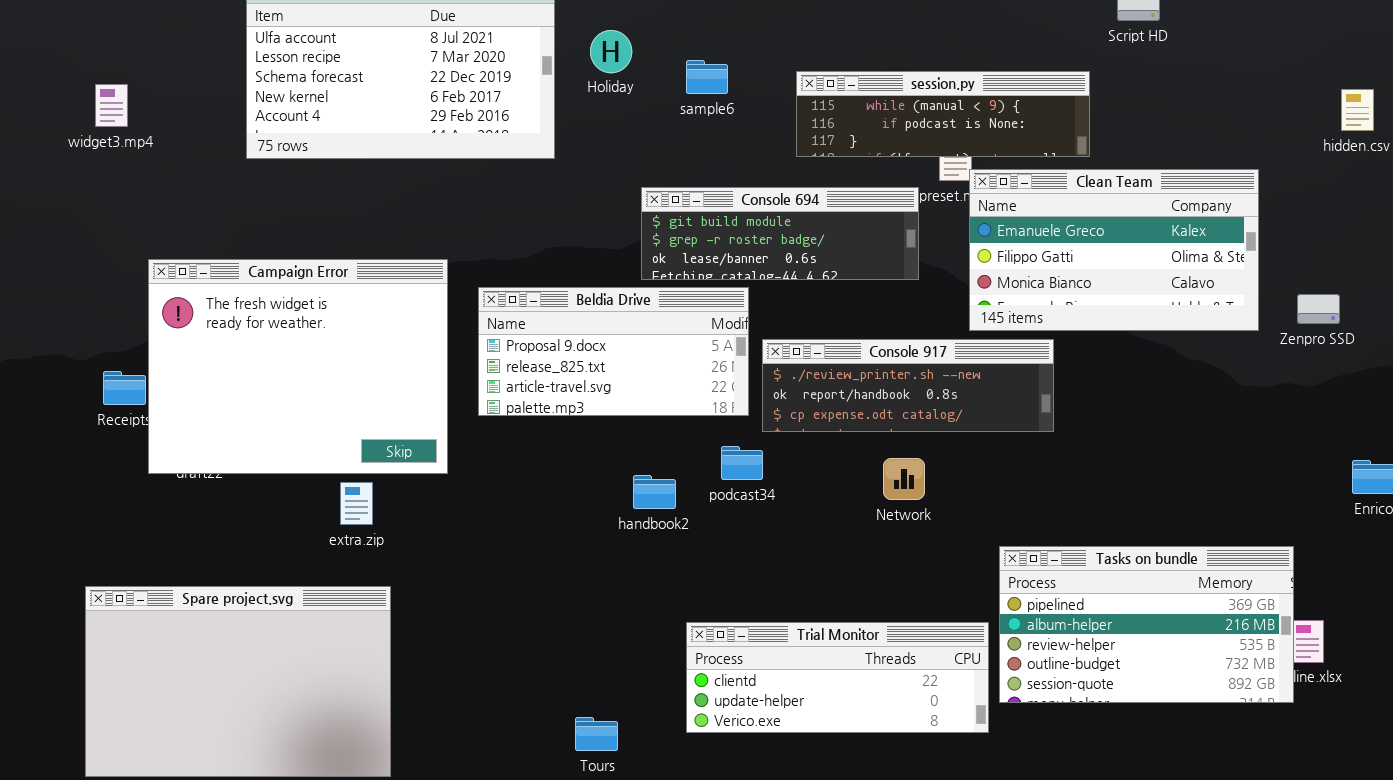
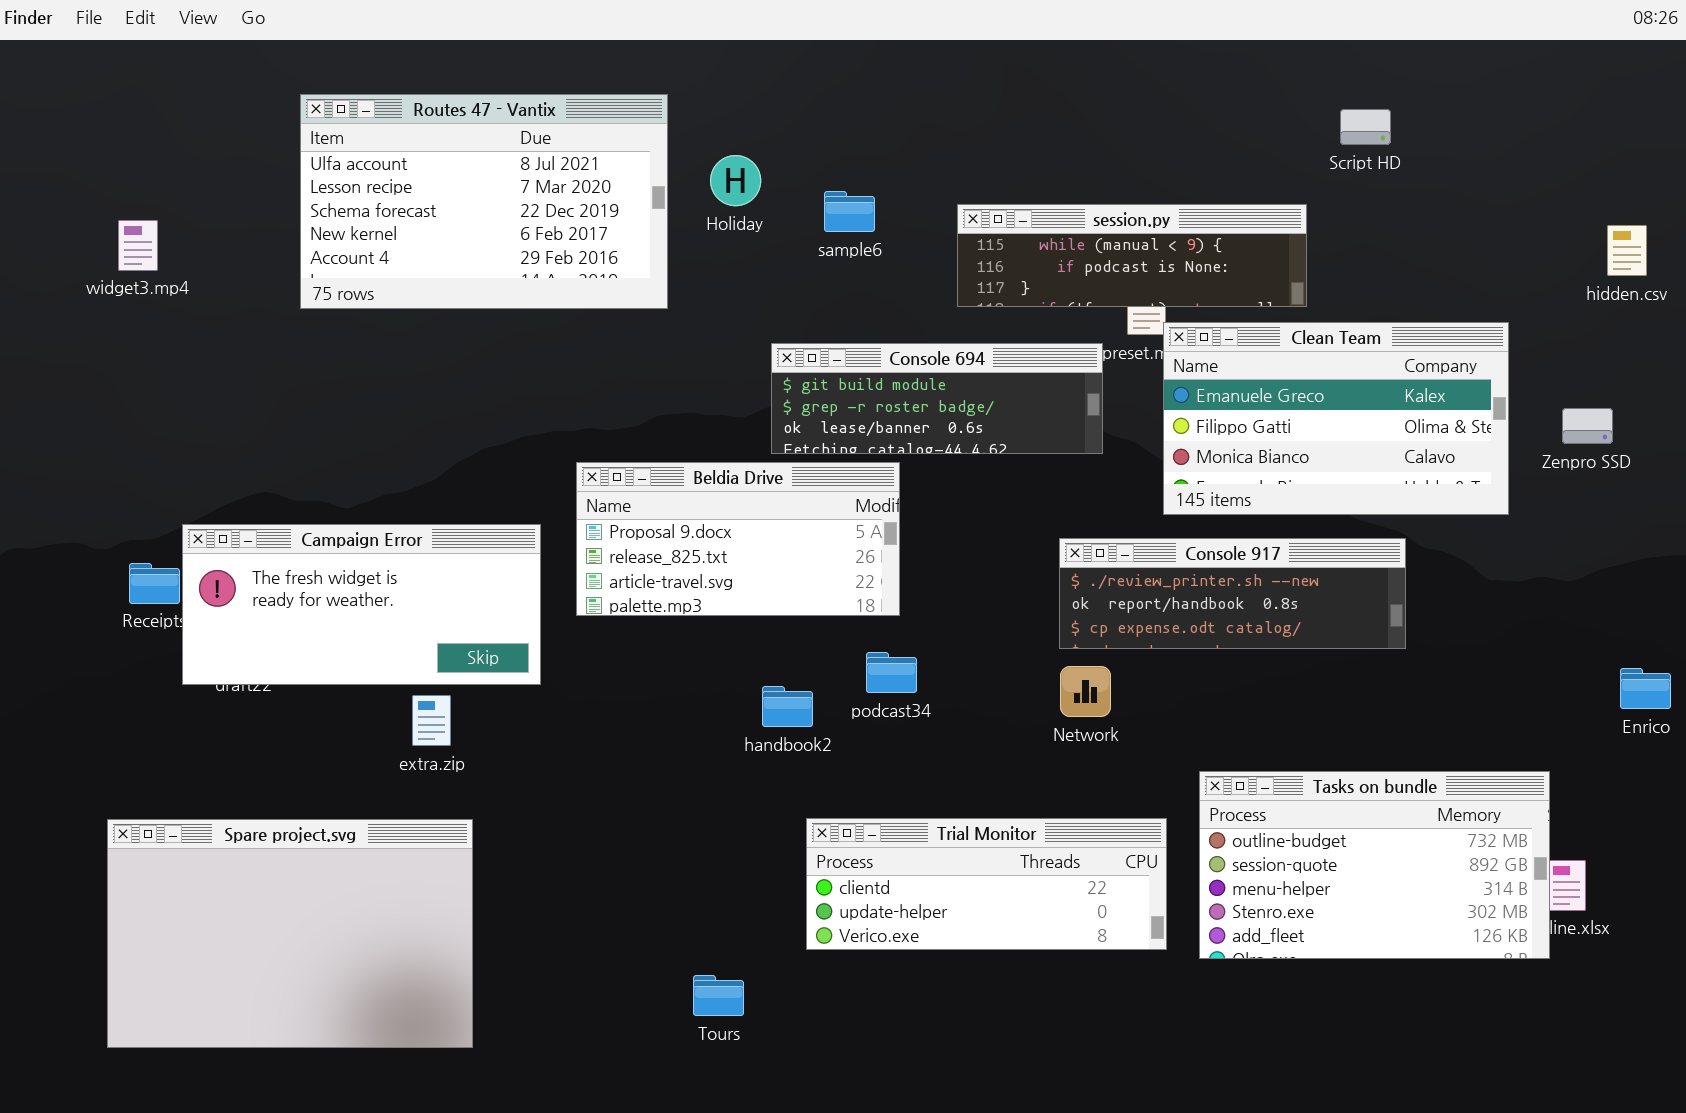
Campaign Error: [148,259,448,474] -> [182,524,541,685], resized
Zenpro SSD: [1297,294,1340,324] -> [1562,408,1613,444], moved
Console 917: [762,339,1054,432] -> [1059,538,1406,649], moved
Tasks on bundle: [999,546,1294,703] -> [1199,771,1550,959], scrolled down 3 rows
Trial Monitor: [686,622,989,733] -> [806,818,1167,950], moved

